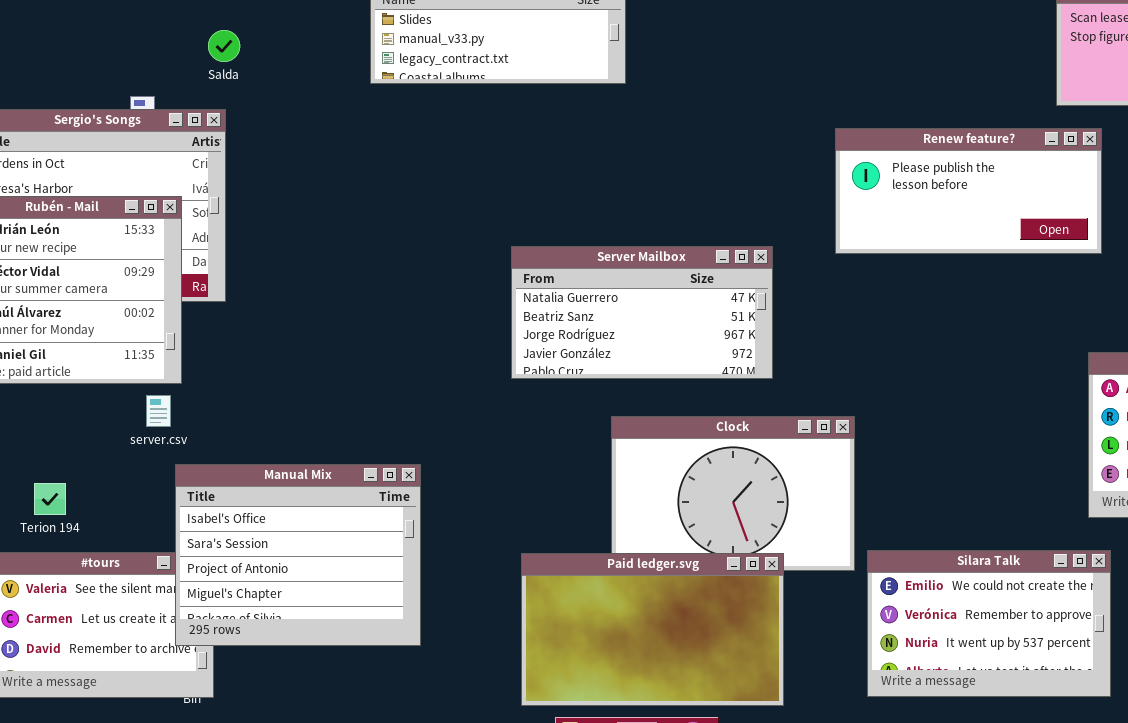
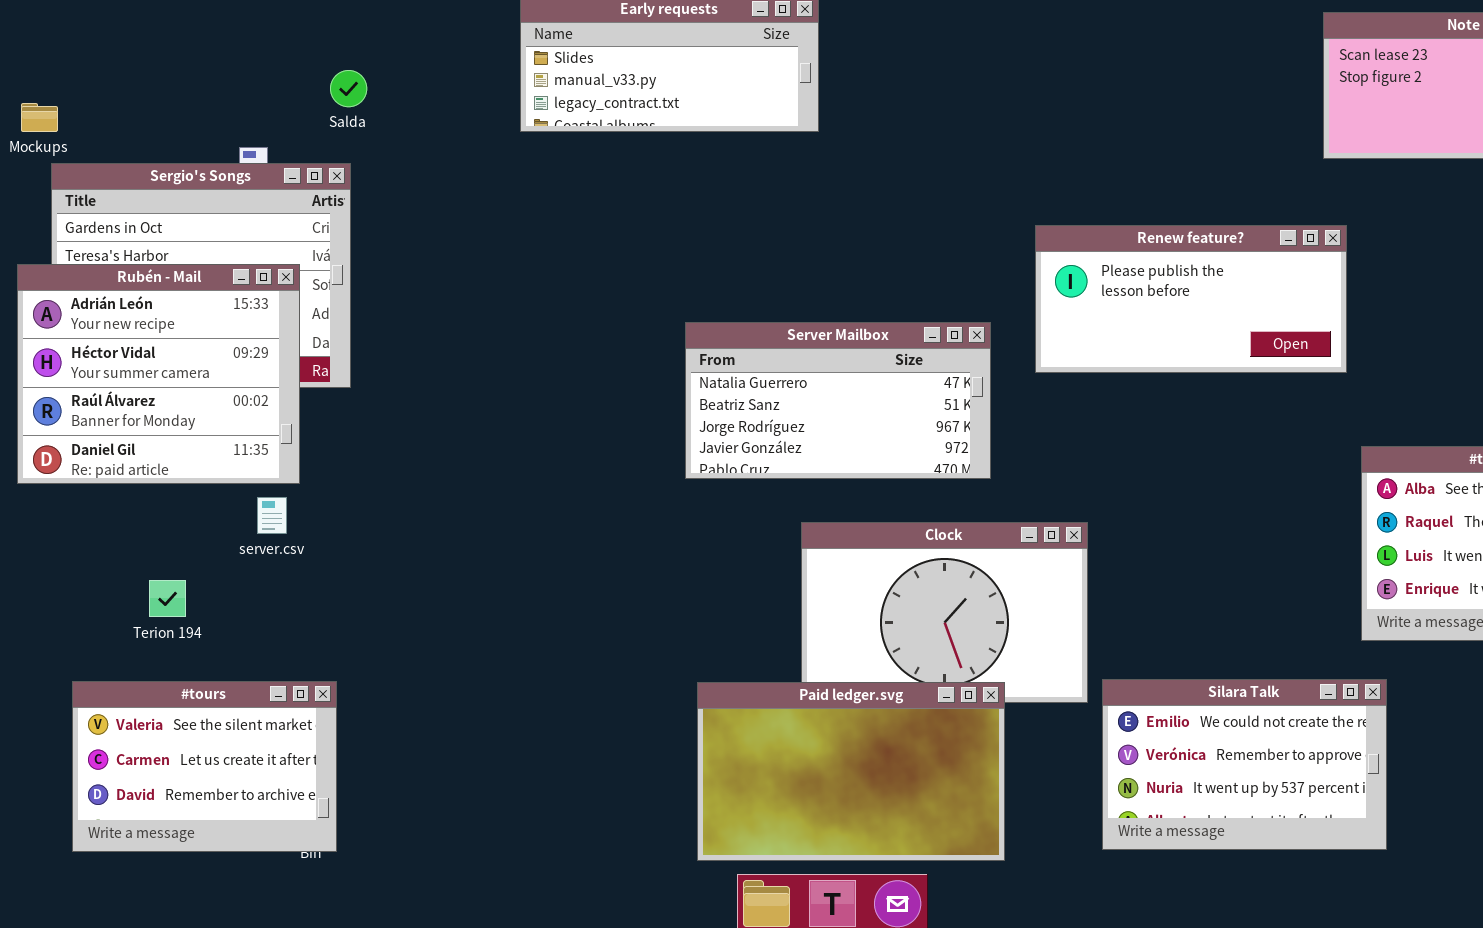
Renew feature?: [835,128,1102,254] -> [1035,225,1347,373], moved
Manual Mix: [175,464,421,646] -> none, closed
Terion 194: [34,483,66,515] -> [149,580,186,617], moved

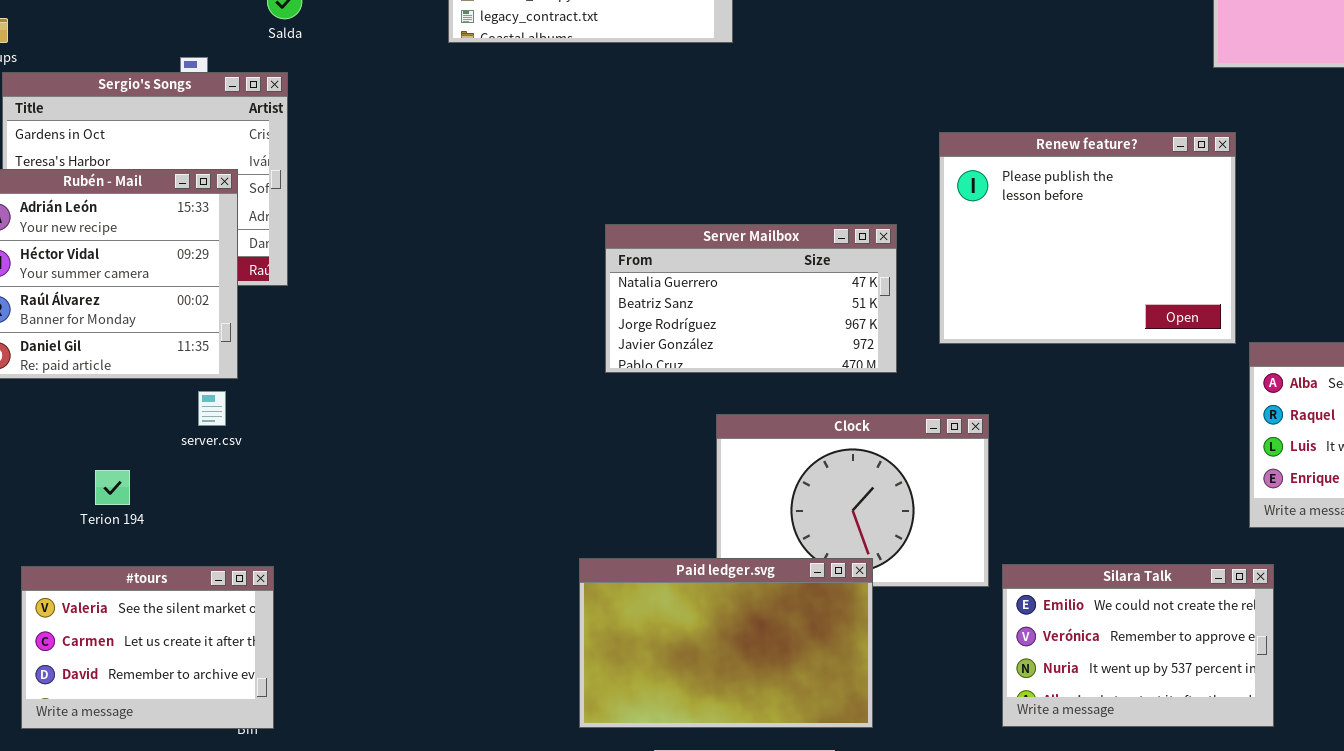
Renew feature?: [1035,225,1347,373] -> [939,132,1236,344], resized
Paid ledger.svg: [697,682,1005,861] -> [579,558,873,728], moved

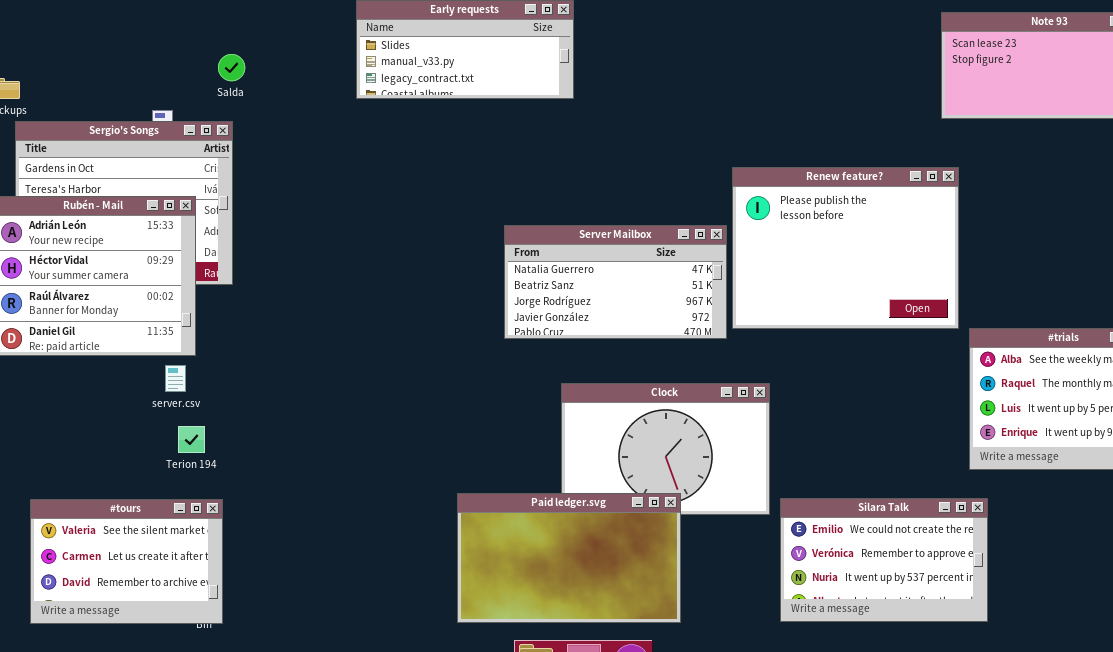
Server Mailbox: [605,224,897,373] -> [504,225,727,339], moved
Terion 194: [95,470,130,505] -> [178,426,205,453], moved

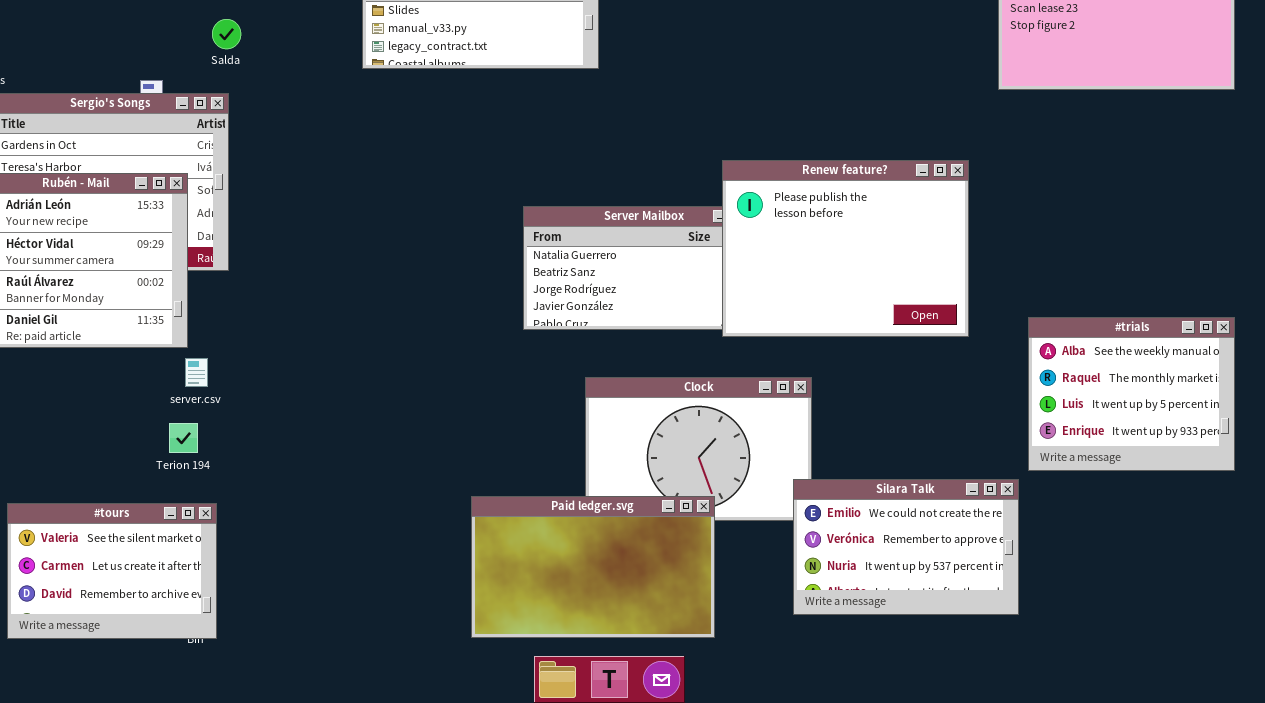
Renew feature?: [732,167,959,329] -> [722,160,969,337], moved
server.csv: [165,365,186,392] -> [185,358,208,387], moved
Silara Talk: [780,498,988,622] -> [793,479,1019,615], moved

